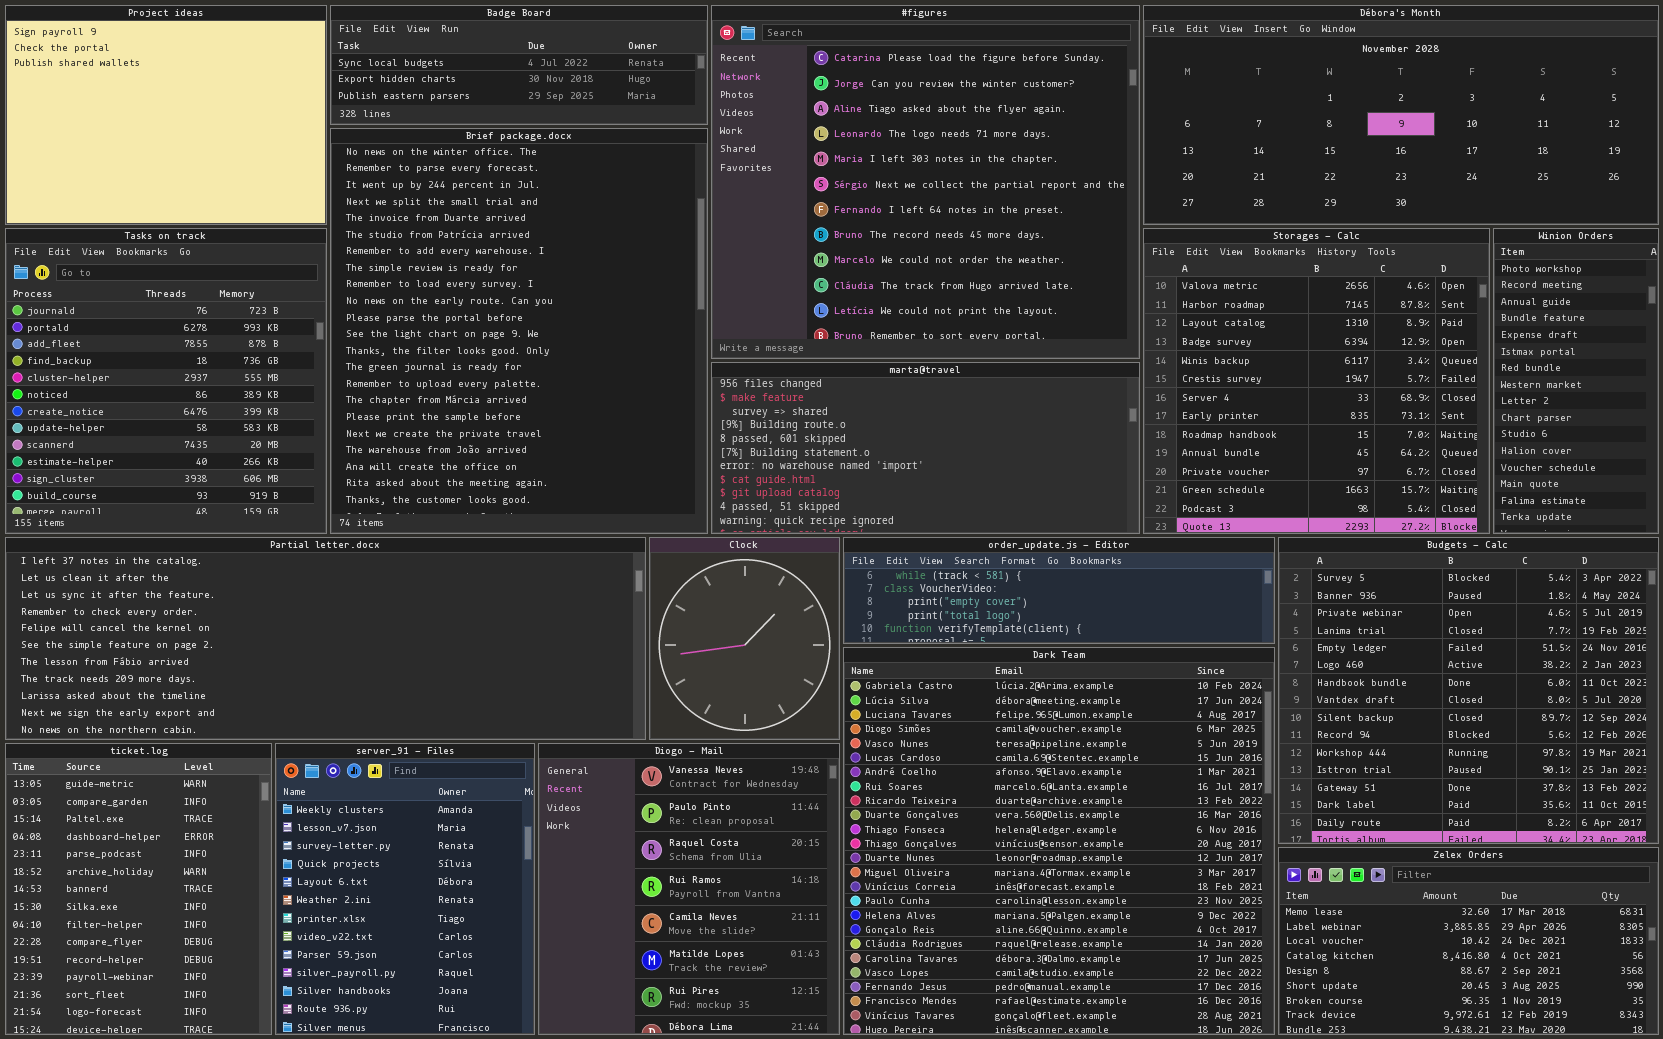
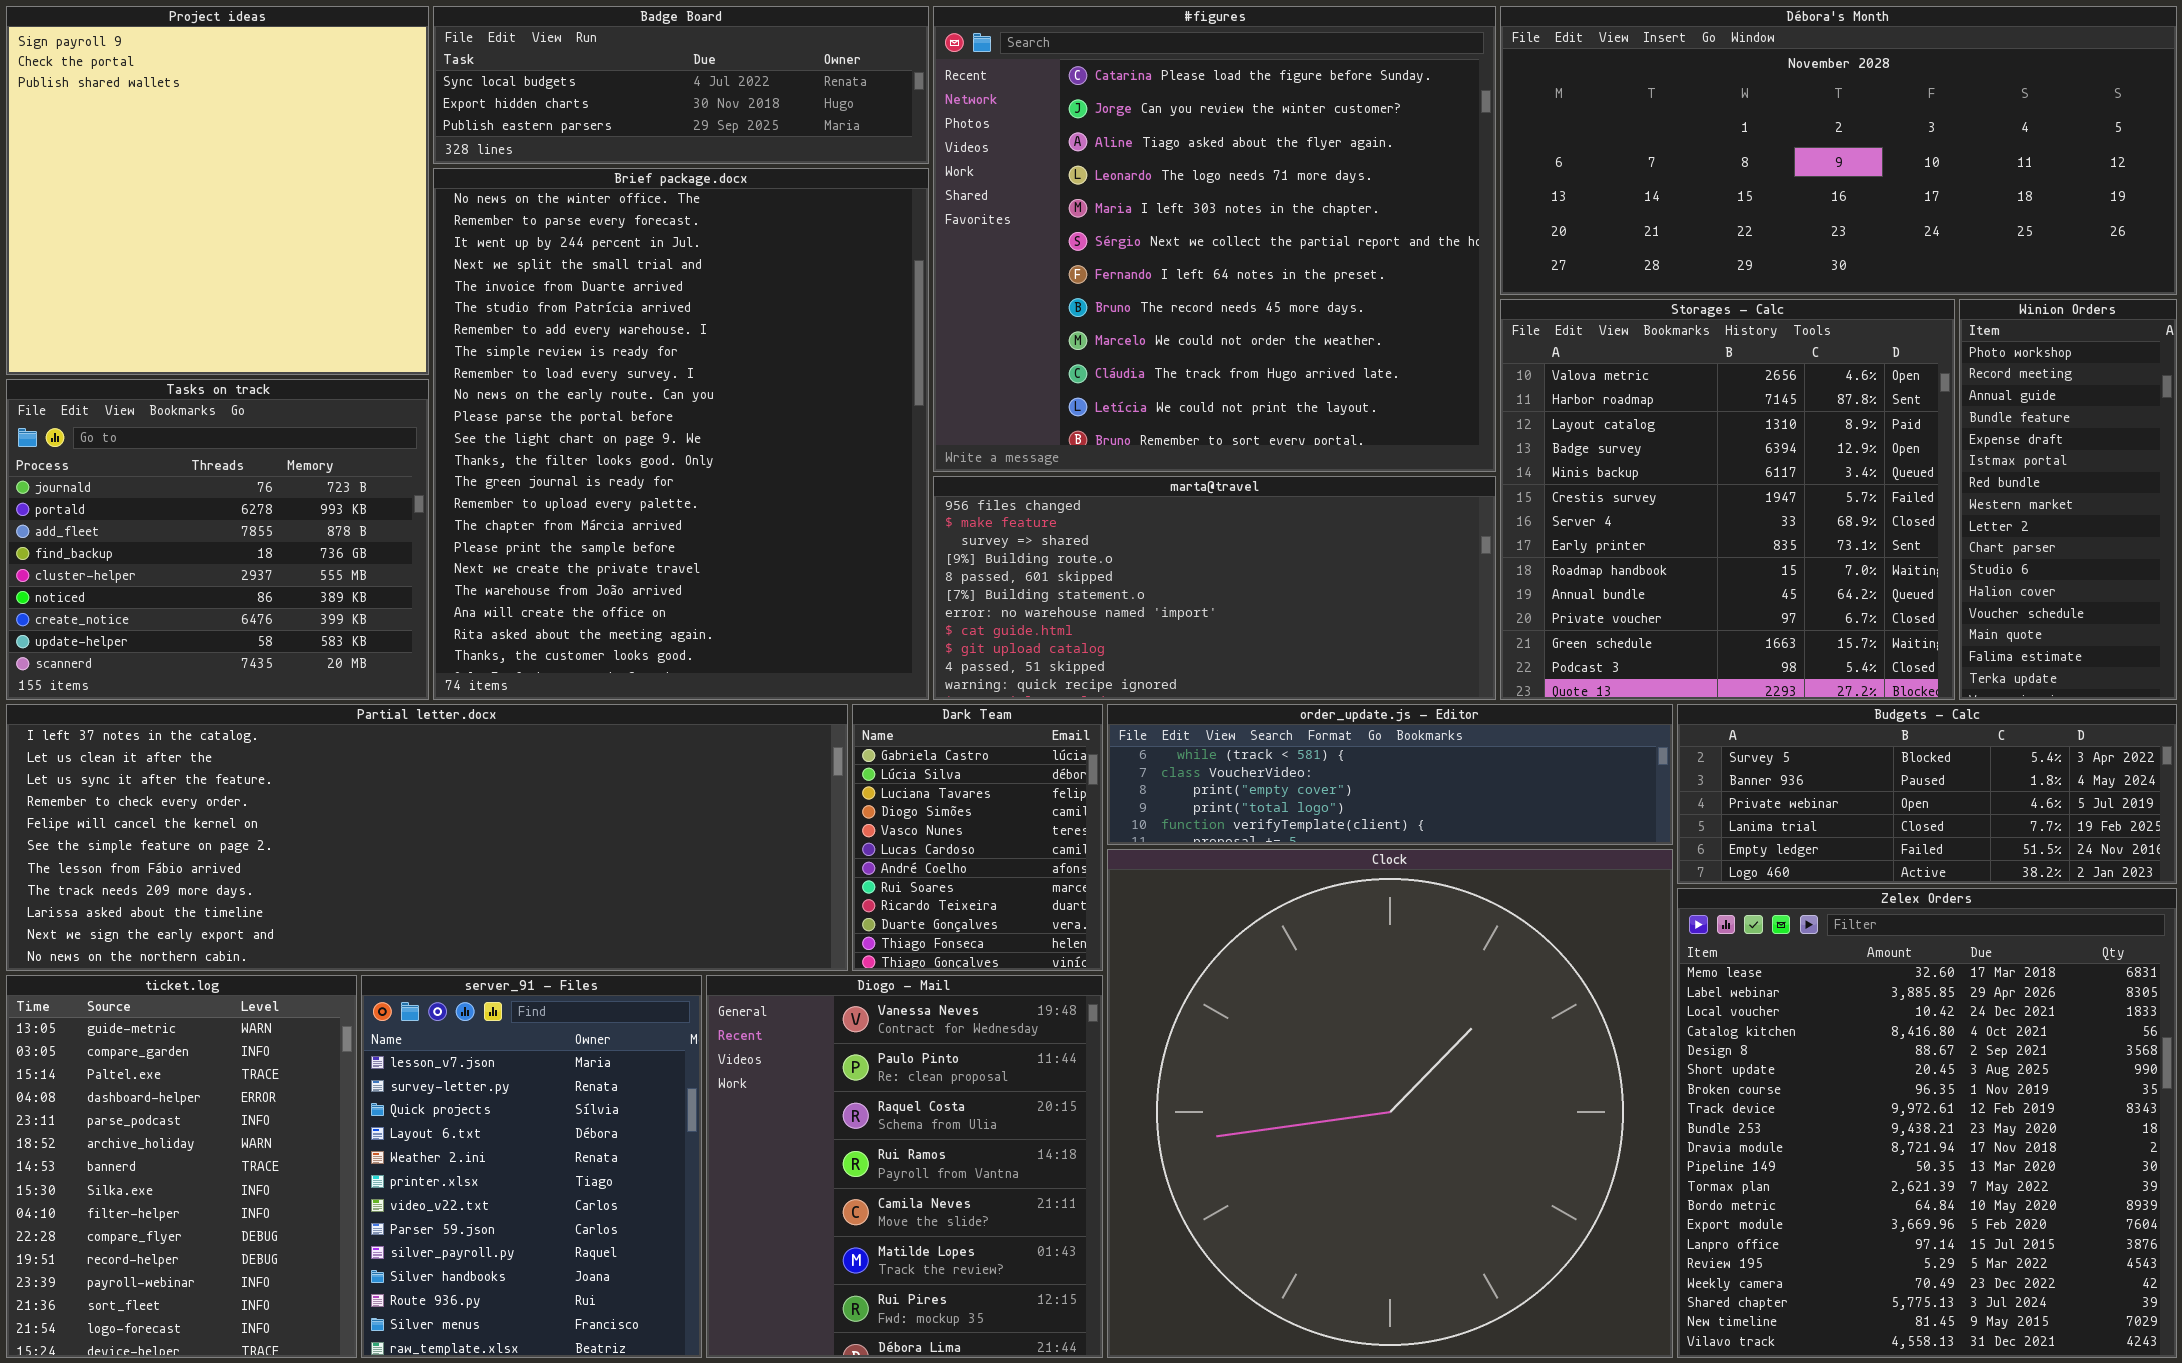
Project ideas: [5,5,327,225] -> [6,6,429,375], resized
Tasks on track: [5,228,327,534] -> [6,379,429,700], resized
Clock: [649,537,840,740] -> [1107,849,1673,1358], moved, resized
Budgets - Calc: [1278,537,1659,844] -> [1677,704,2177,884], resized
Dark Team: [843,647,1275,1035] -> [852,704,1103,971], moved, resized
server_91 - Files: [275,743,535,1035] -> [361,975,702,1358], scrolled down 1 row
Zelex Orders: [1278,847,1659,1035] -> [1677,888,2177,1358], resized

